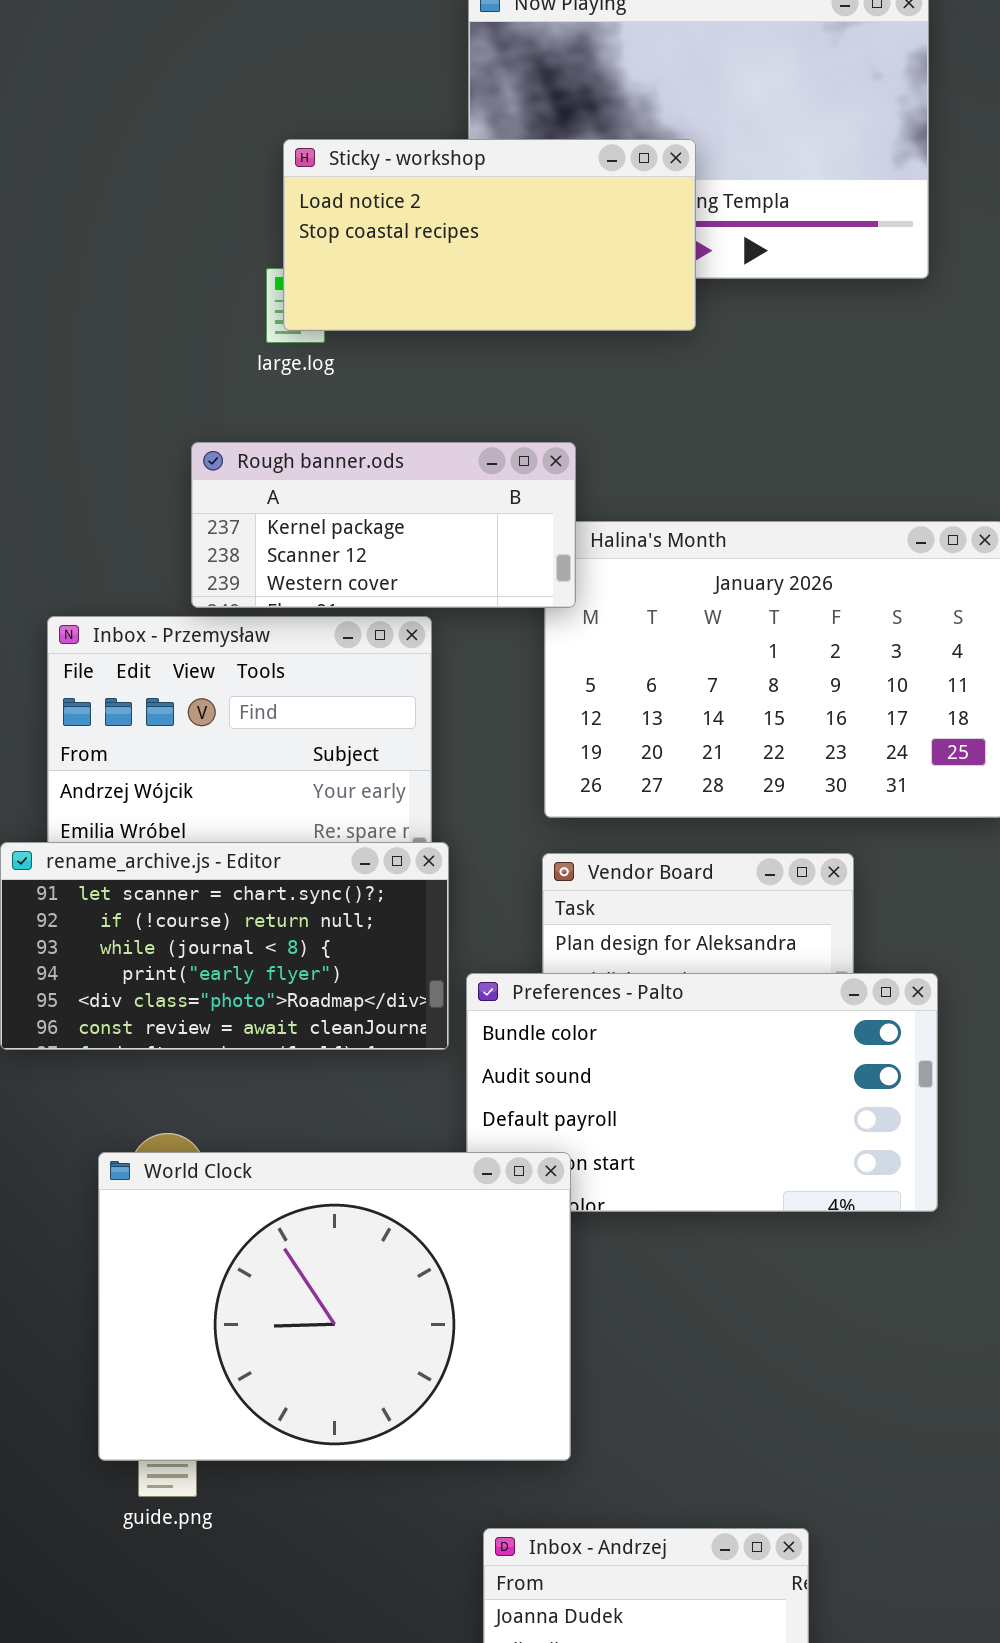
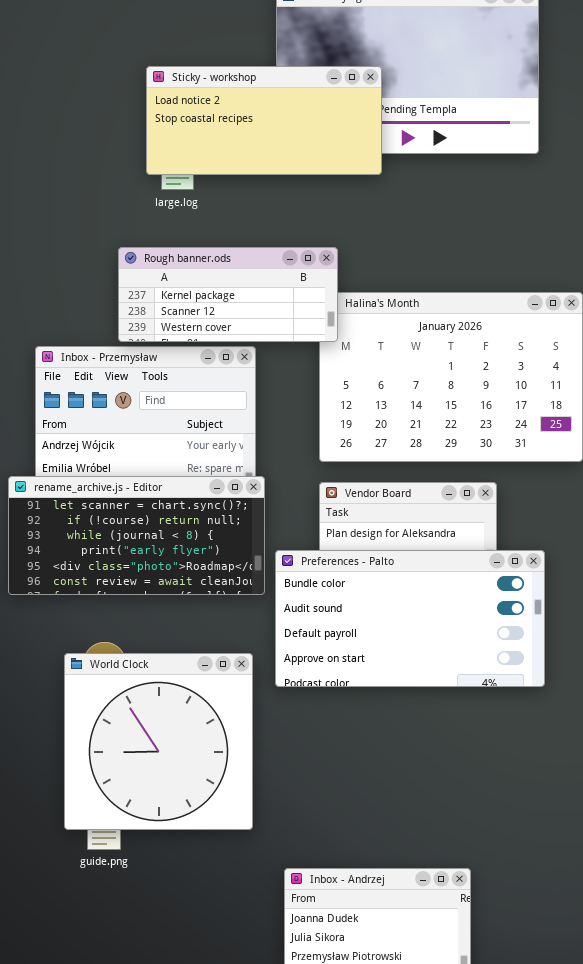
Sticky - workshop: [283,139,696,331] -> [146,66,382,175], moved
World Clock: [98,1152,571,1461] -> [64,653,253,830], resized

